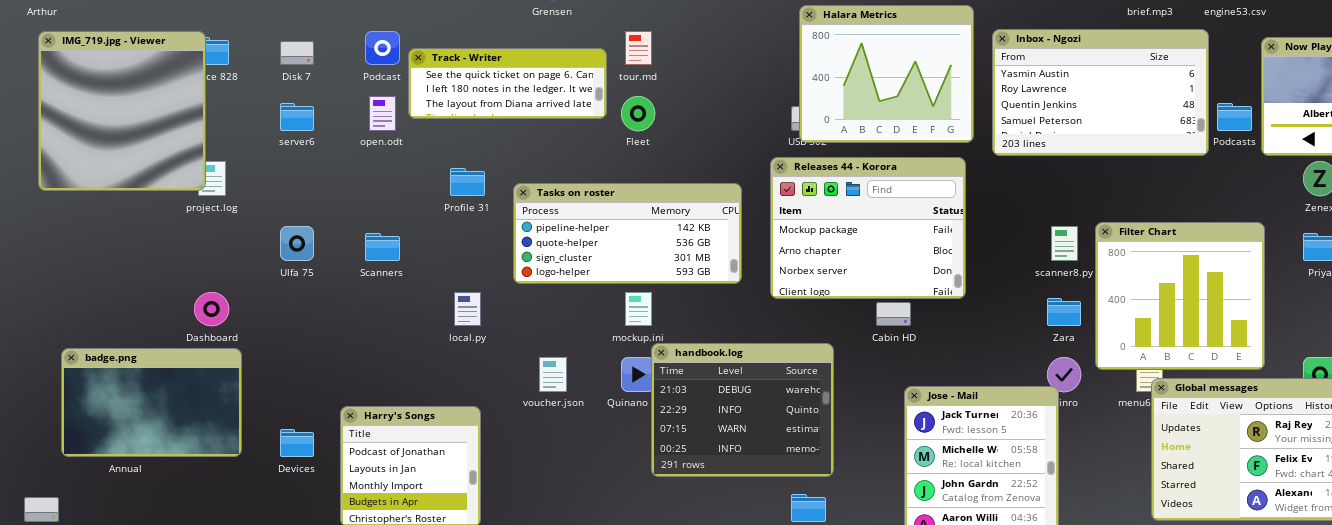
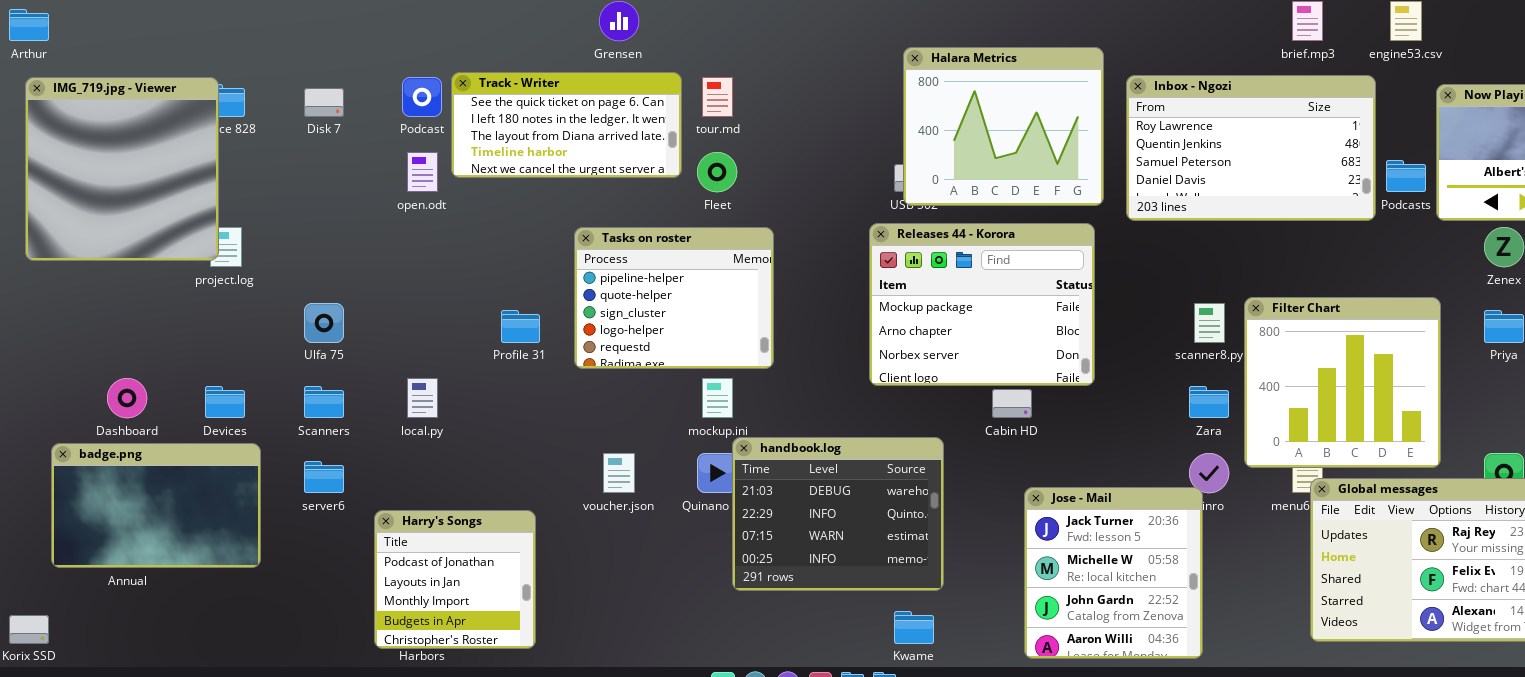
Inbox - Ngozi: [992,29,1209,156] -> [1126,75,1376,221], scrolled down 1 row
Track - Writer: [408,48,607,119] -> [451,72,682,178], resized
server6: [280,103,314,131] -> [304,461,344,493], moved
Profile 31: [450,168,485,196] -> [501,310,540,343], moved
Tasks on roster: [513,183,742,284] -> [574,227,774,369], resized
Scanners: [365,233,400,261] -> [304,386,344,418], moved
Dashboard: [194,292,229,326] -> [107,378,147,418], moved
local.py: [454,292,481,326] -> [407,378,438,418], moved
Devices: [280,429,314,457] -> [205,386,245,418], moved

